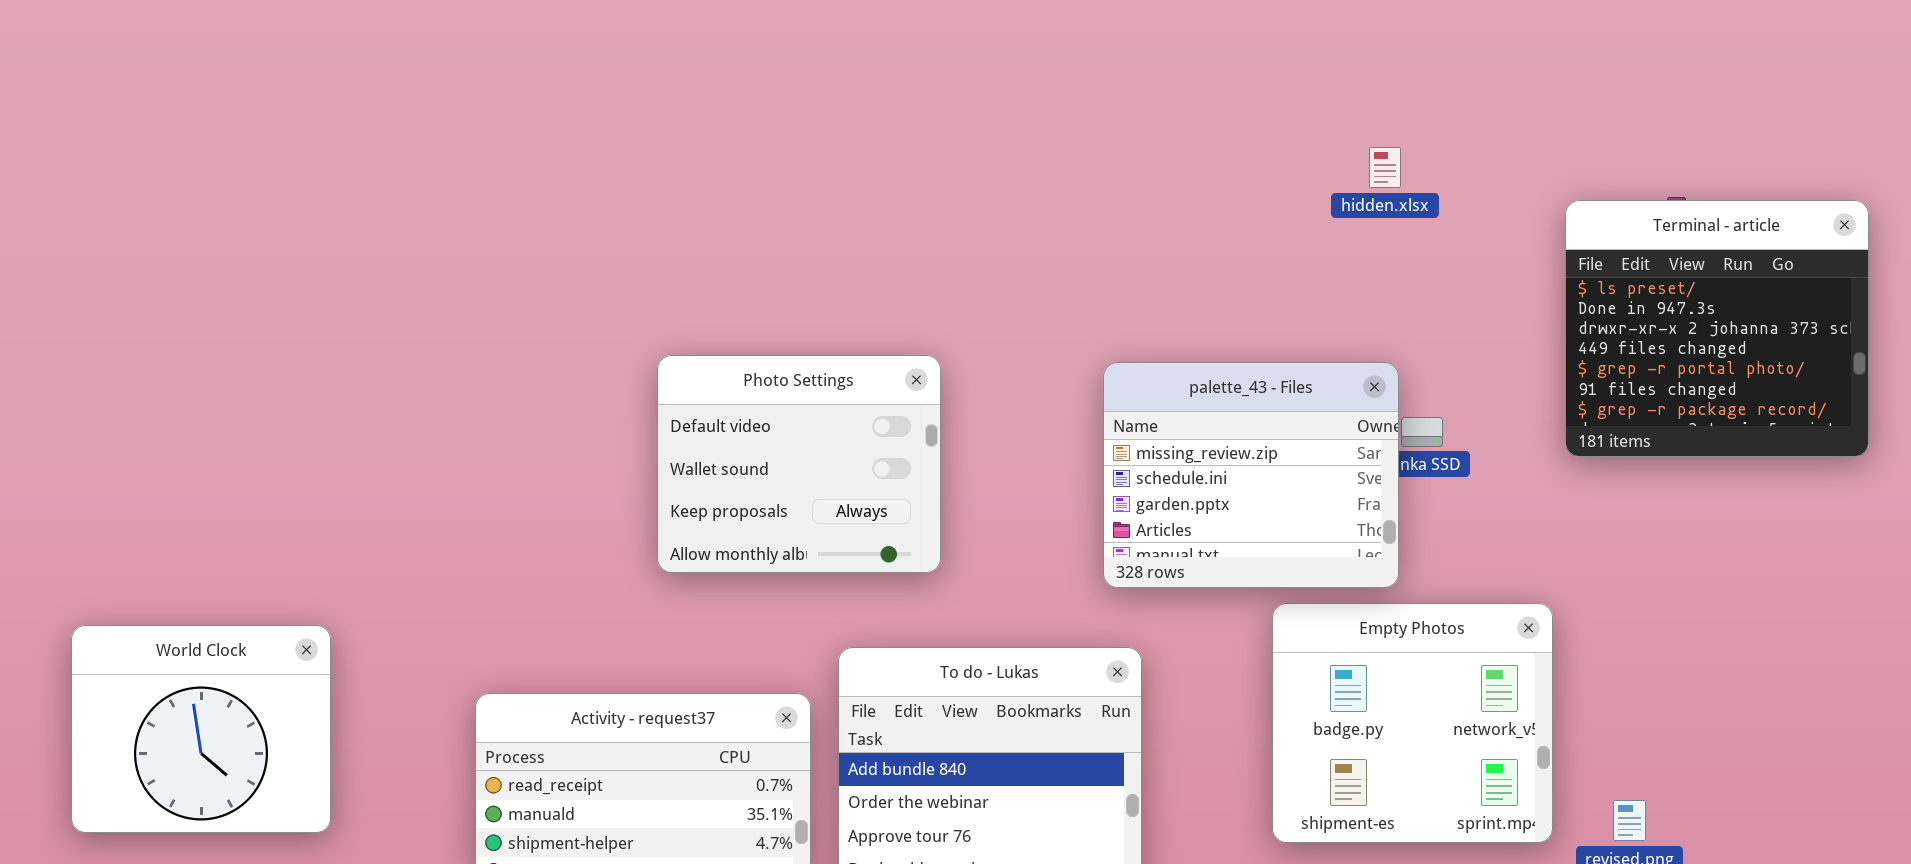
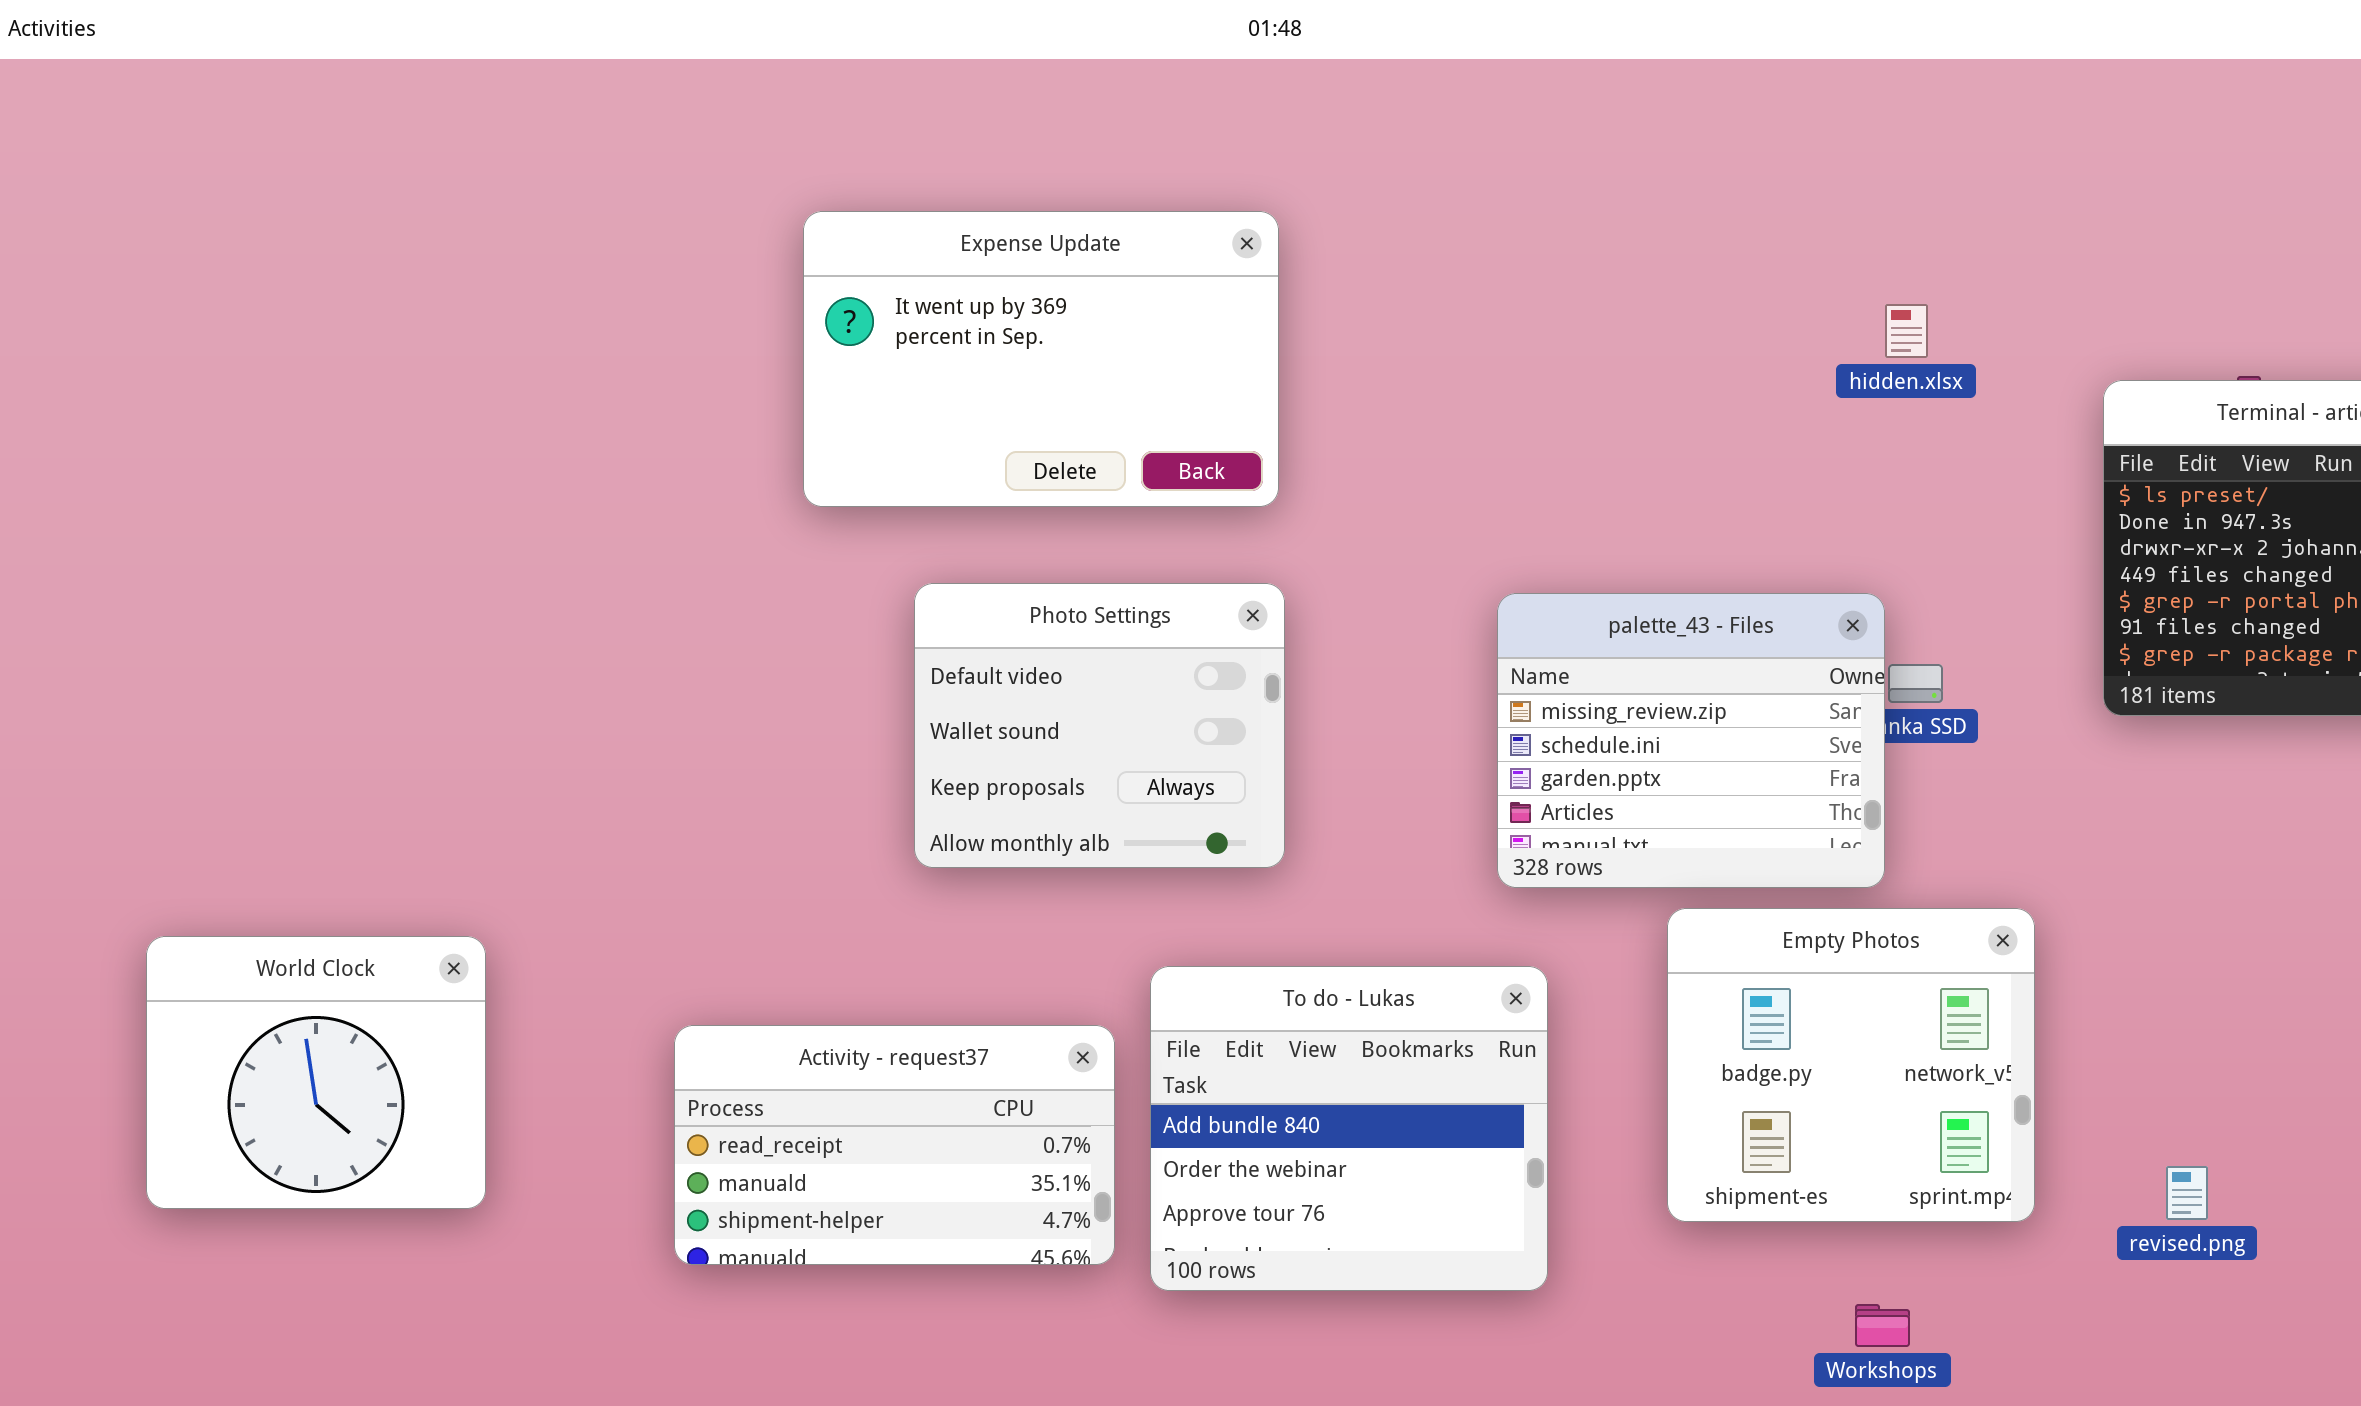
Expense Update: none -> [803,211,1279,507], opened
hidden.xlsx: [1369,147,1401,188] -> [1885,304,1928,358], moved
Empty Photos: [1272,603,1553,843] -> [1667,908,2035,1222], moved

